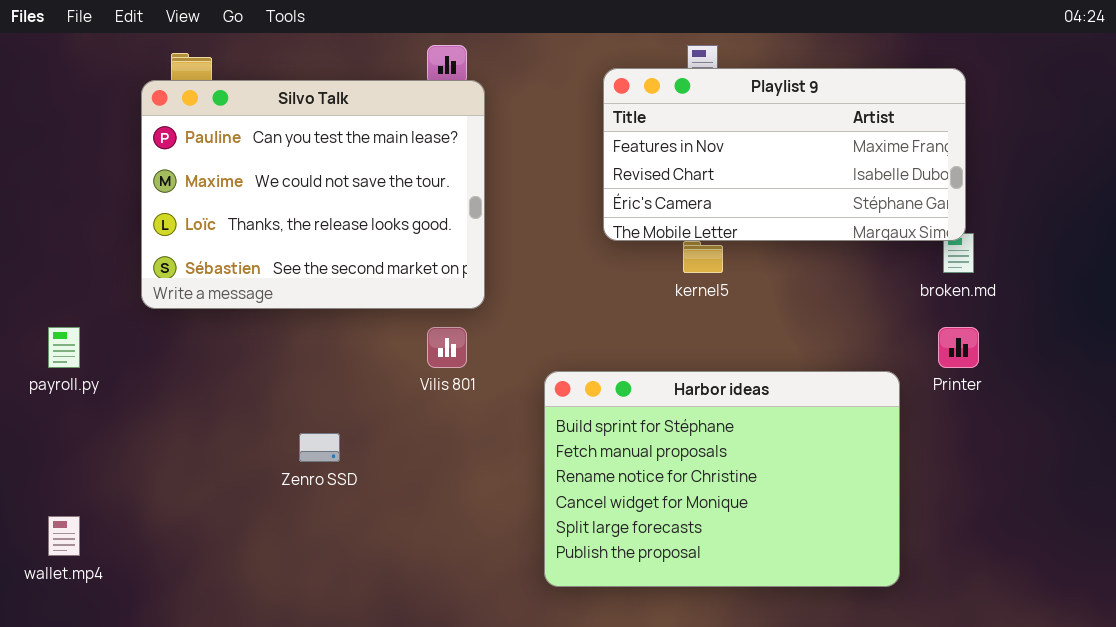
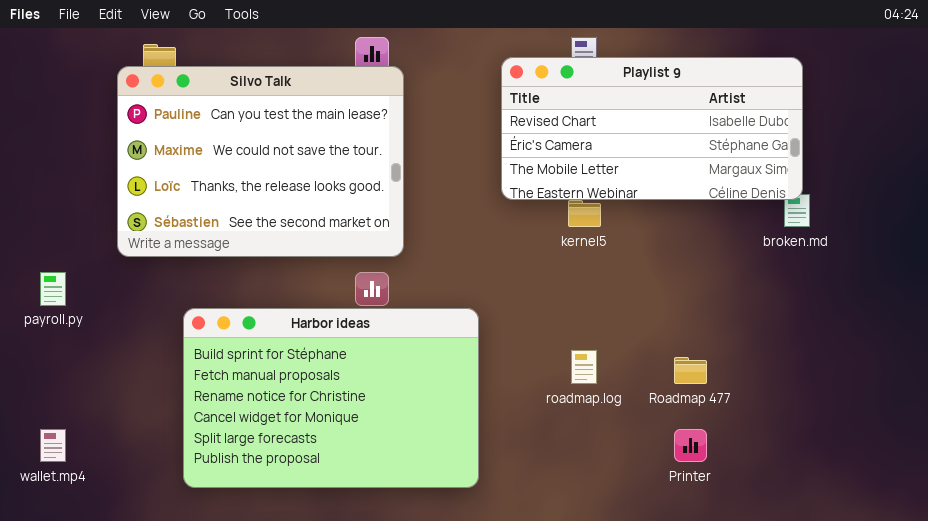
Playlist 9: [603,68,966,241] -> [501,57,803,200], scrolled down 1 row
Printer: [938,327,979,368] -> [674,429,707,462], moved
Harbor ideas: [544,371,900,587] -> [183,308,479,488], moved

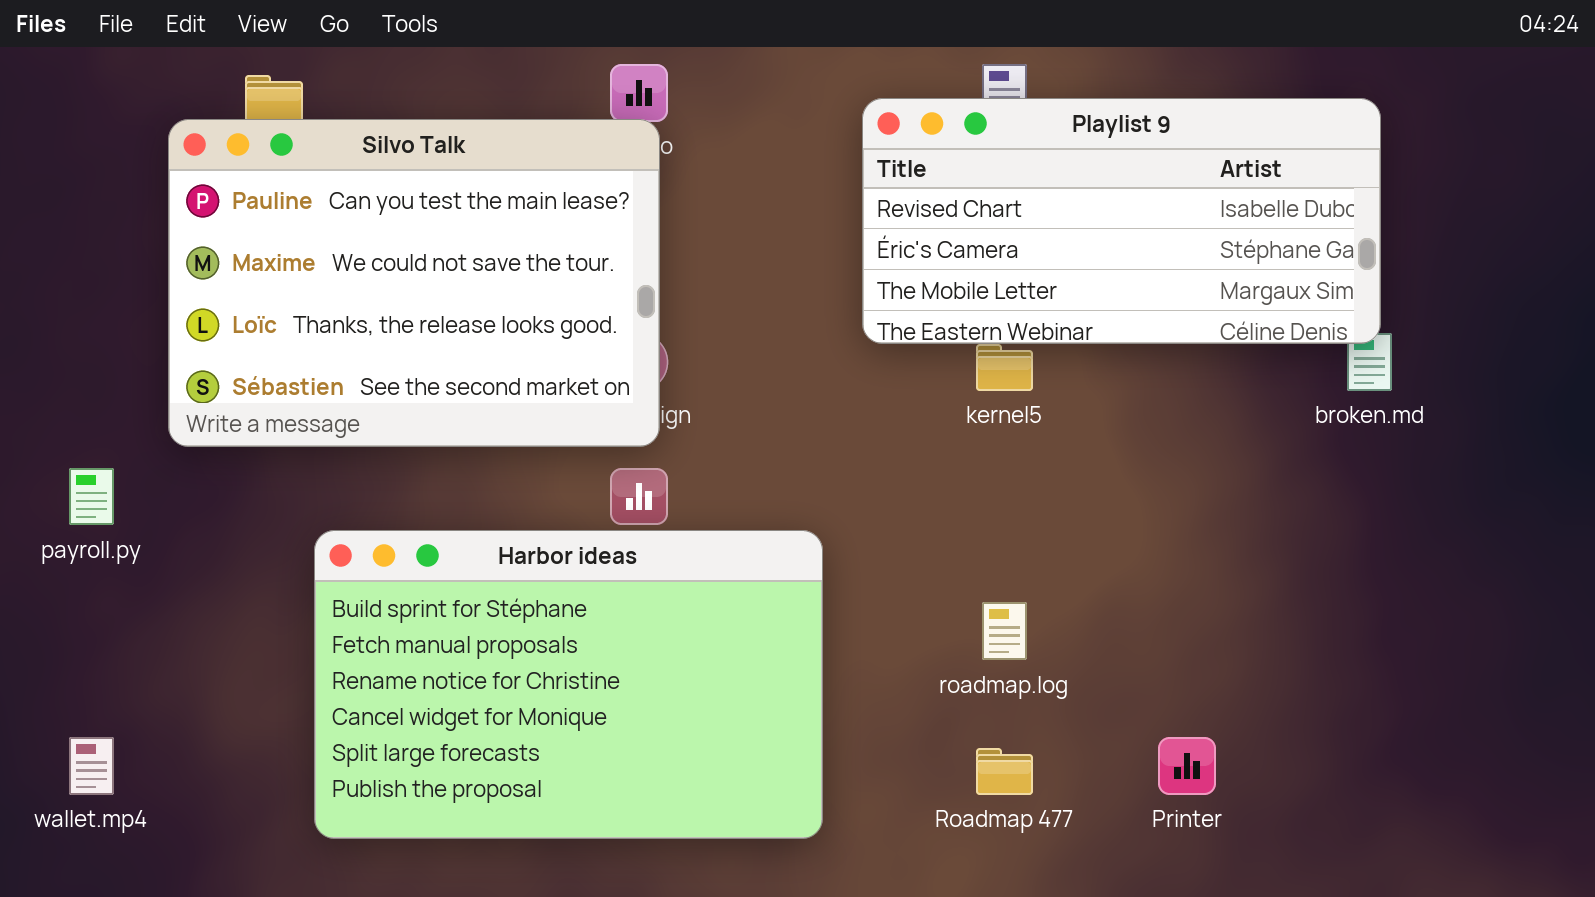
Silvo Talk: [117,66,404,257] -> [168,119,660,447], moved
Roadmap 477: [674,357,707,384] -> [976,748,1033,795], moved

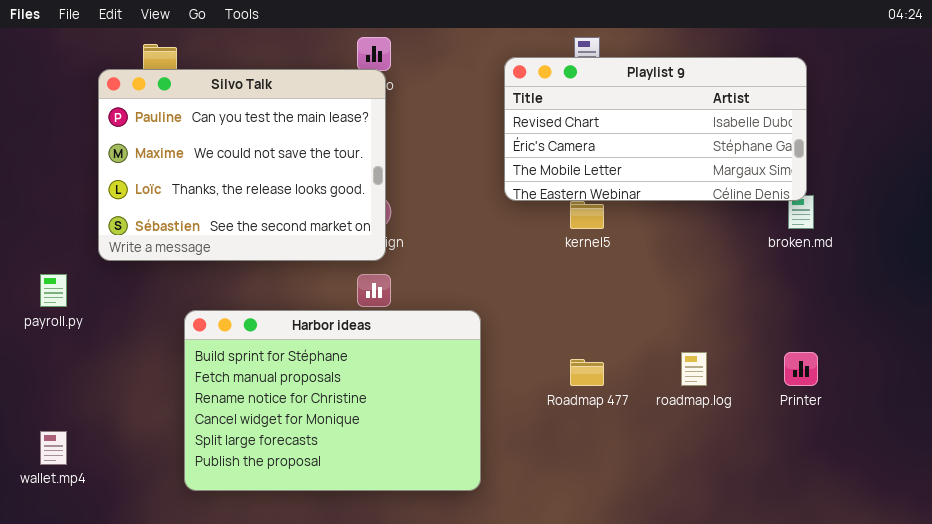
roadmap.log: [982,602,1027,660] -> [681,352,707,386], moved
Printer: [1158,737,1216,795] -> [784,352,818,386], moved
Roadmap 477: [976,748,1033,795] -> [570,359,604,386], moved

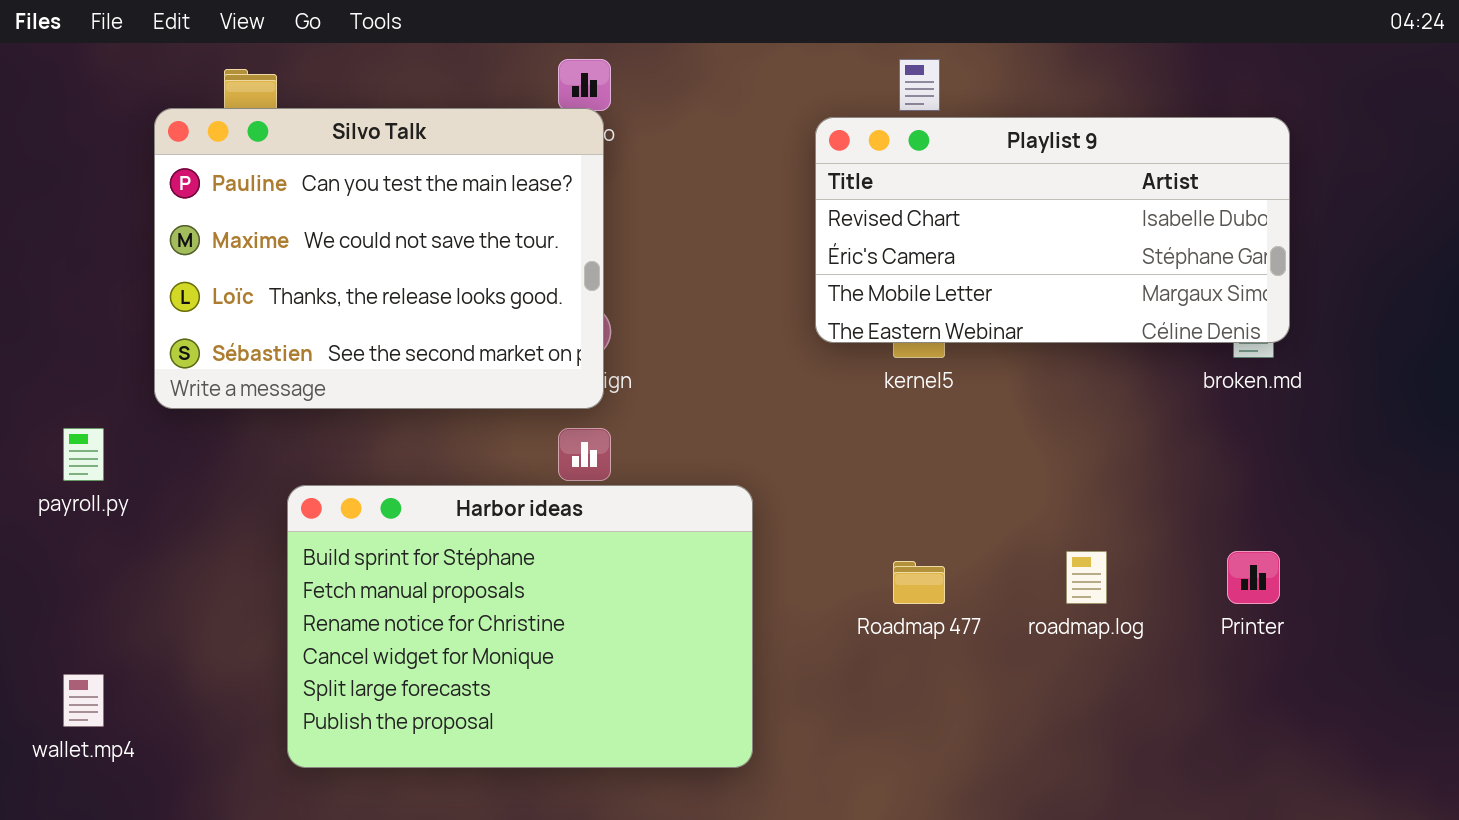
Playlist 9: [504,57,807,201] -> [815,117,1290,343], moved

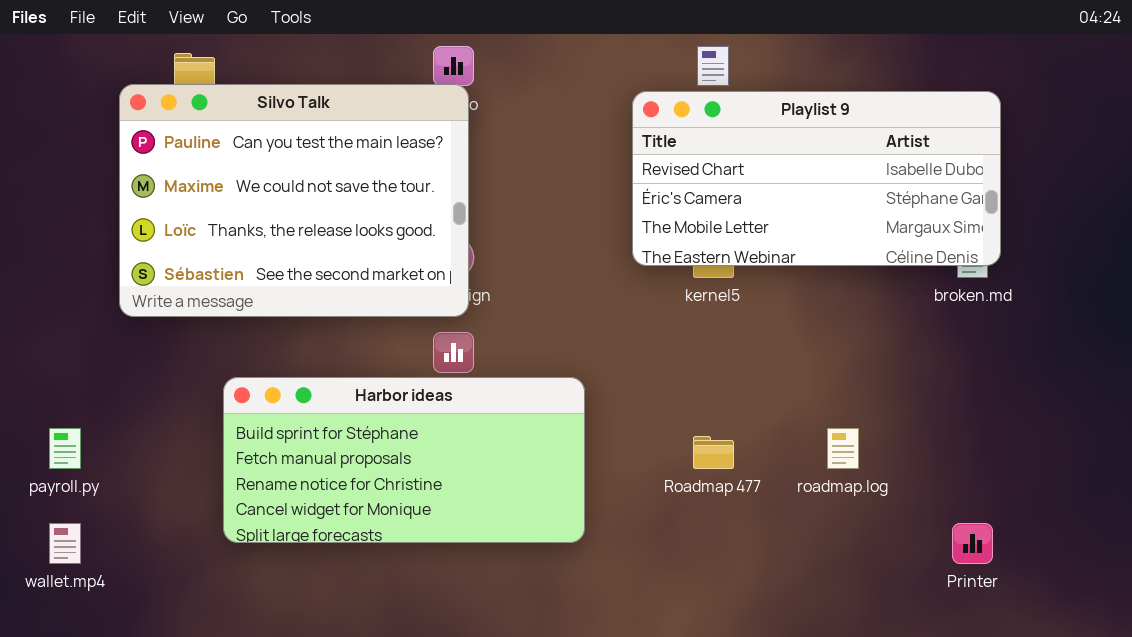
payroll.py: [63,428,104,481] -> [49,428,81,469], moved
Harbor ideas: [287,485,753,768] -> [223,377,585,543], resized
Printer: [1227,551,1280,604] -> [952,523,993,564], moved

